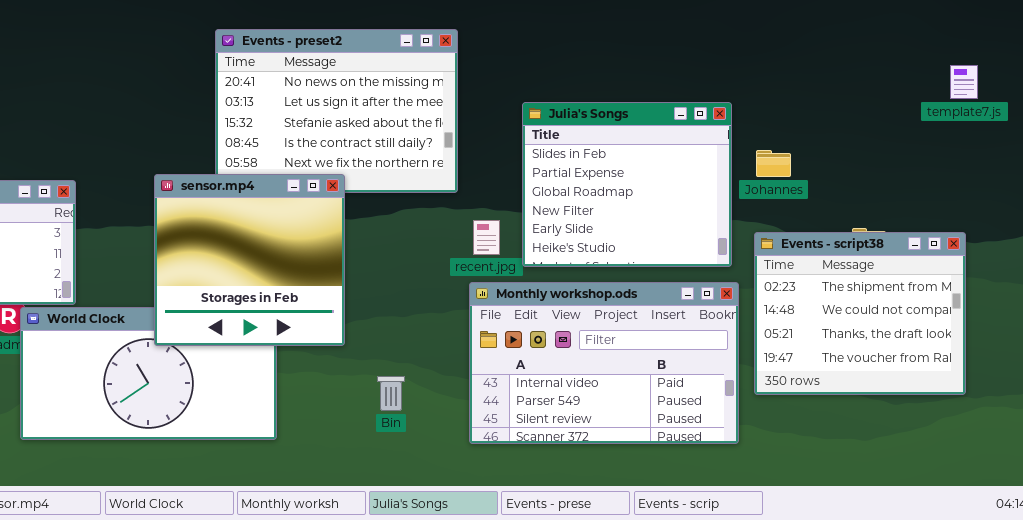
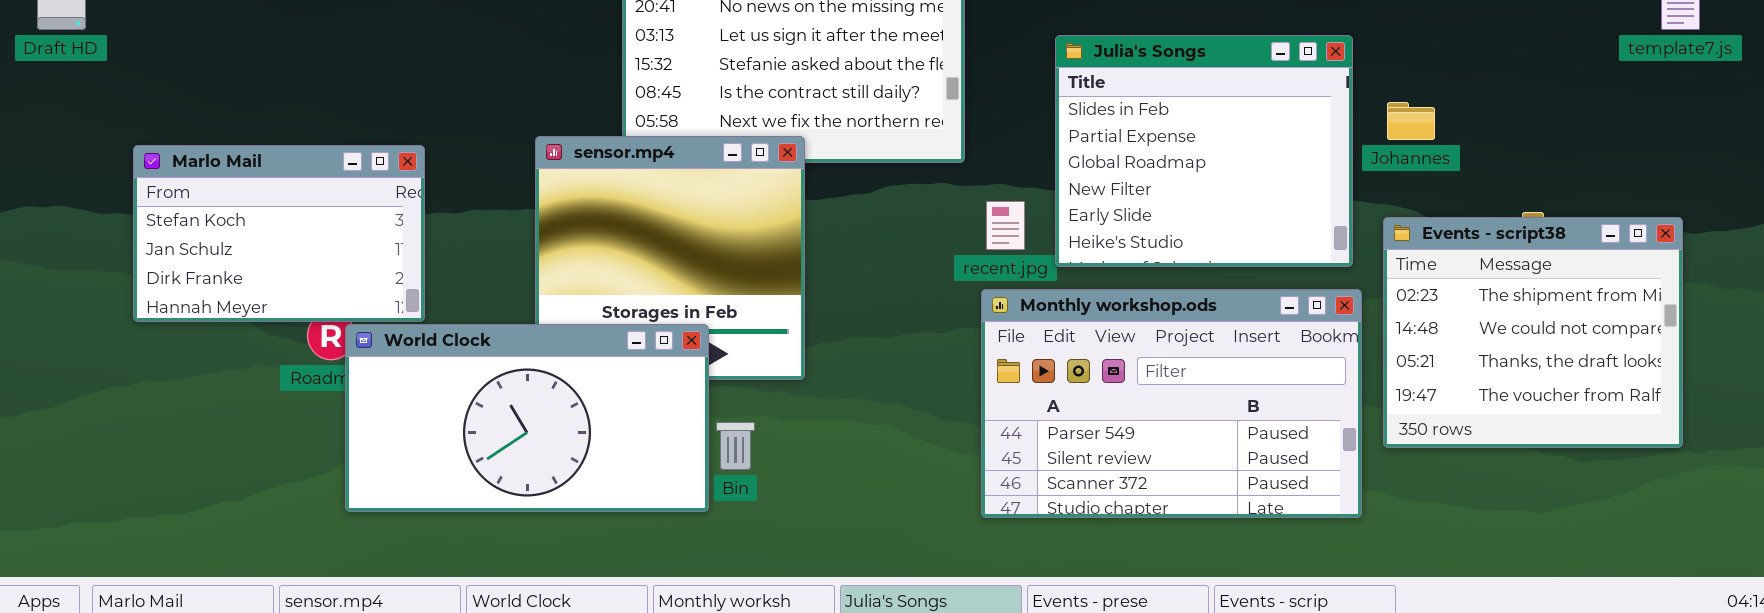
Monthly workshop.ods: [469,282,739,444] -> [981,289,1362,518], scrolled down 1 row
World Clock: [20,307,277,440] -> [345,324,709,512], raised
Bin: [377,376,405,411] -> [716,422,755,470], moved

